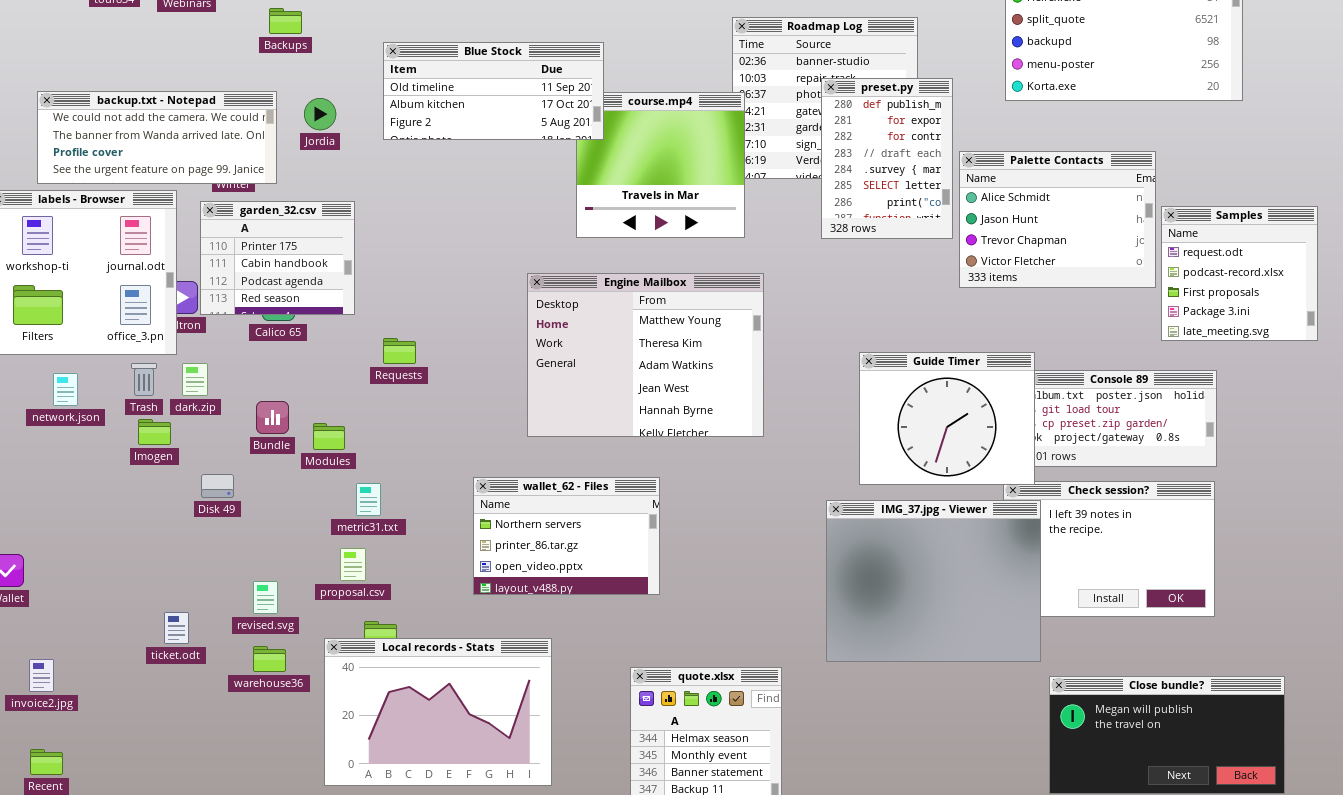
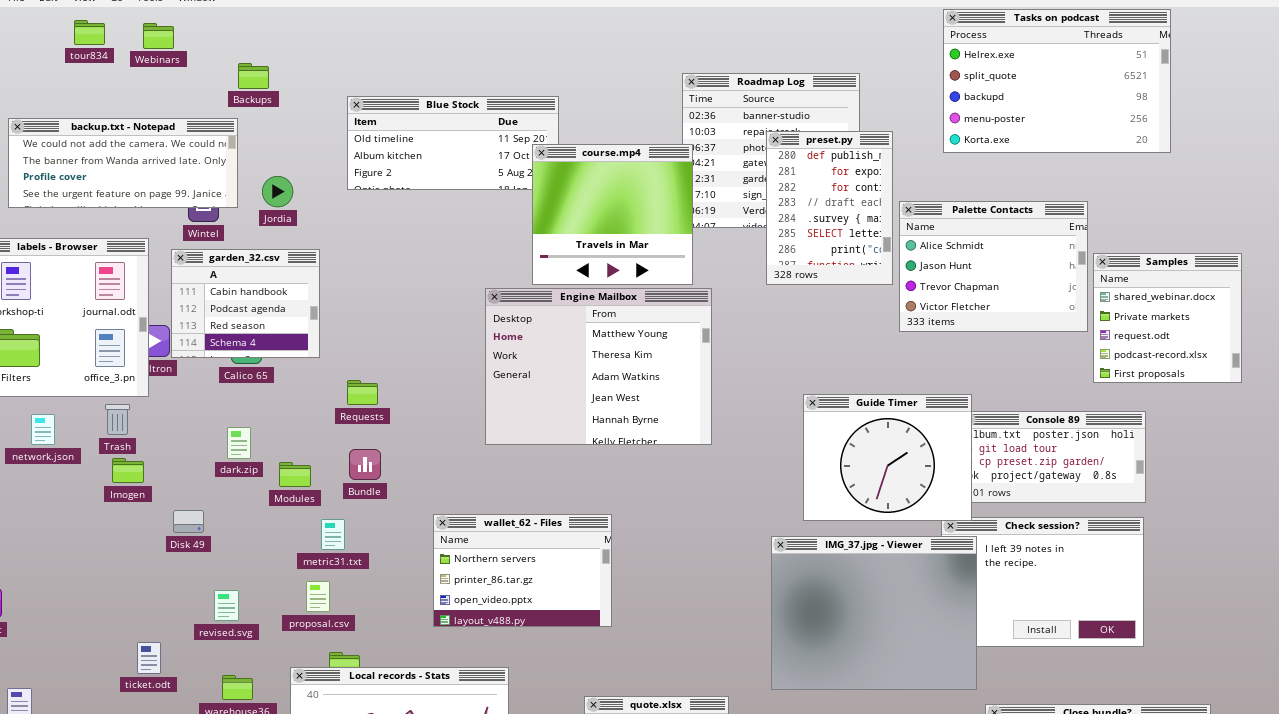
backup.txt - Notepad: [37,91,277,184] -> [8,118,238,208], moved
course.mp4: [576,92,745,238] -> [532,144,693,285], raised
Jordia: [304,98,336,130] -> [262,176,293,207], moved
garden_32.csv: [200,201,355,315] -> [171,249,320,358], scrolled down 1 row
Samples: [1161,206,1318,341] -> [1093,253,1242,383], scrolled up 2 rows
Engine Mailbox: [527,273,764,437] -> [485,288,712,445], moved
dark.zip: [182,363,208,396] -> [227,427,251,459], moved
Bundle: [256,401,289,434] -> [349,449,381,480], moved
revised.svg: [253,581,278,614] -> [214,590,239,621], moved

